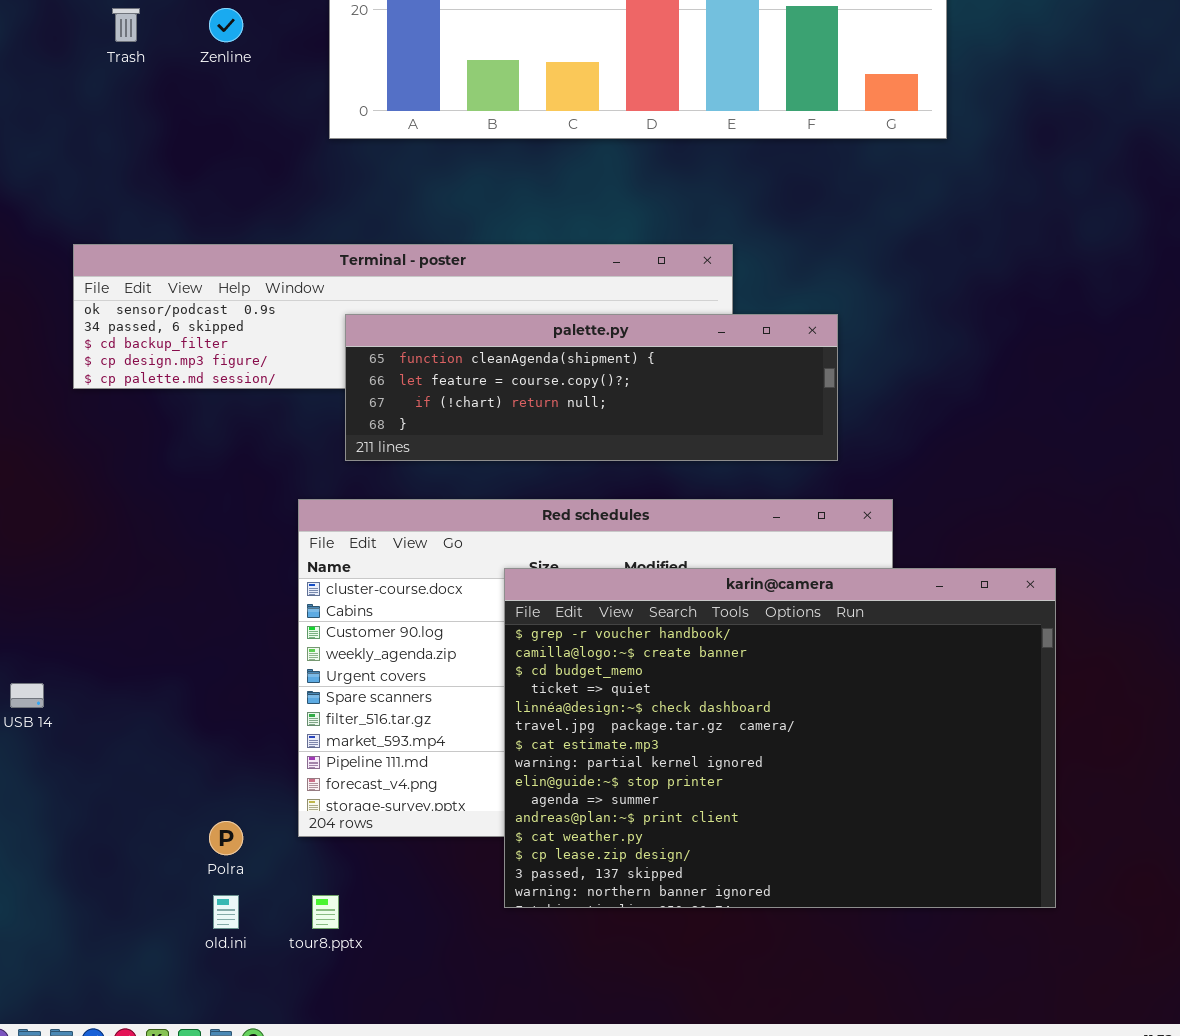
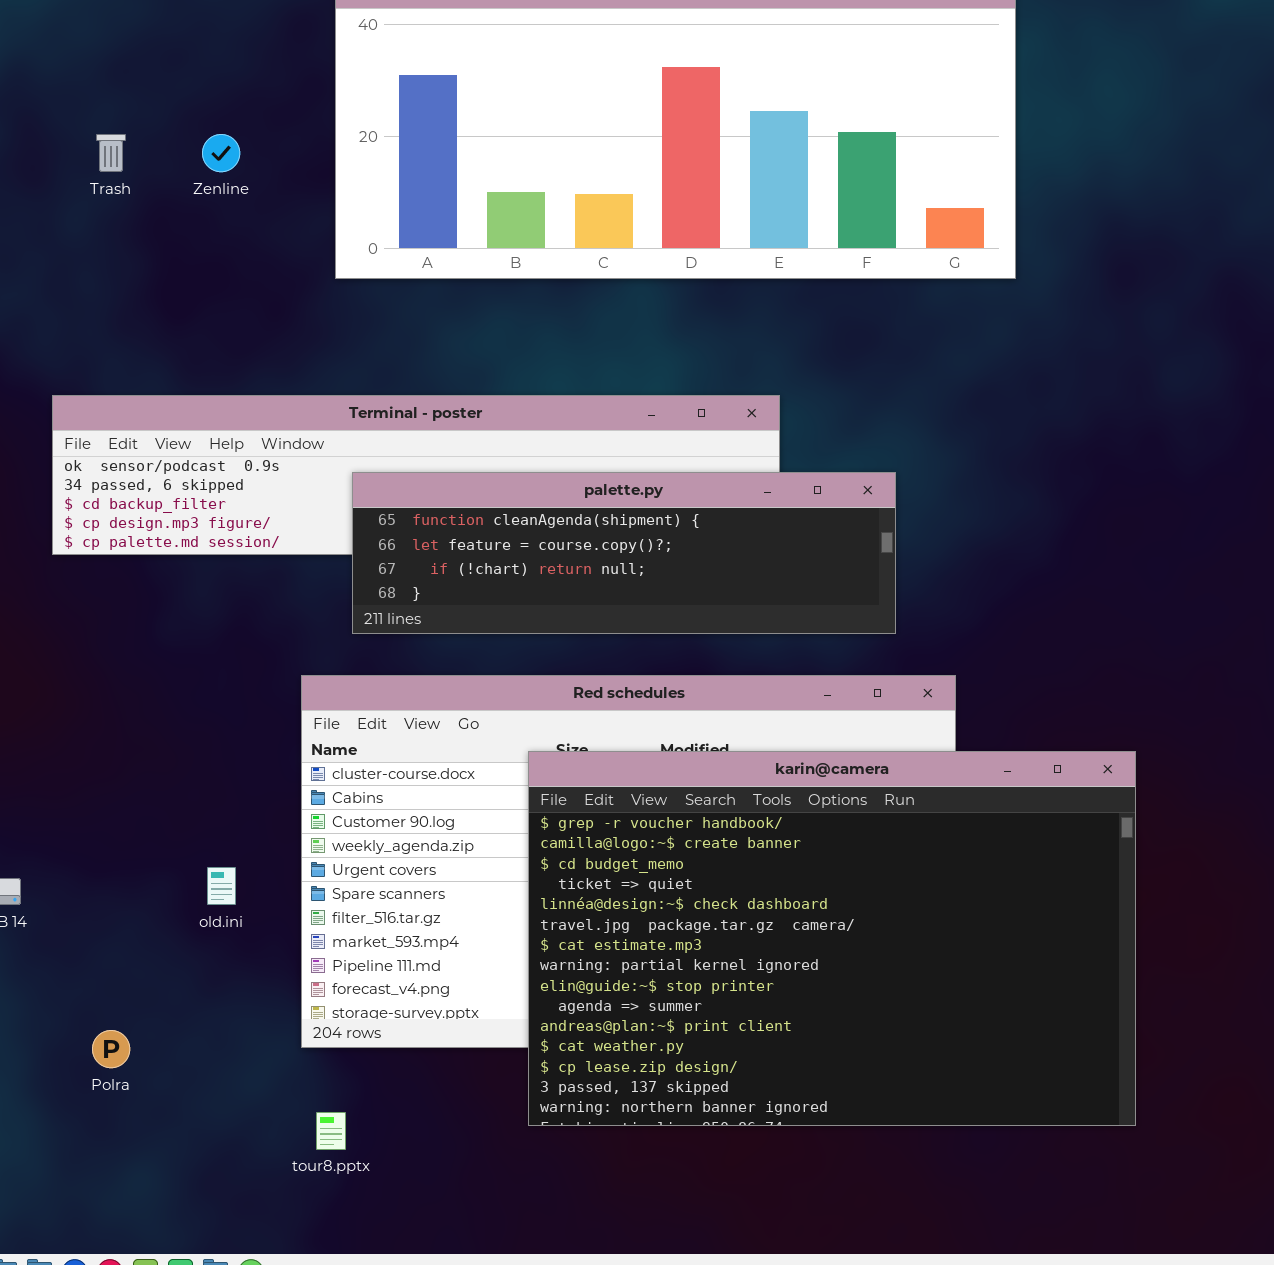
Polra: [209,821,243,855] -> [92,1030,130,1068], moved
old.ini: [213,895,239,929] -> [207,867,236,905], moved

